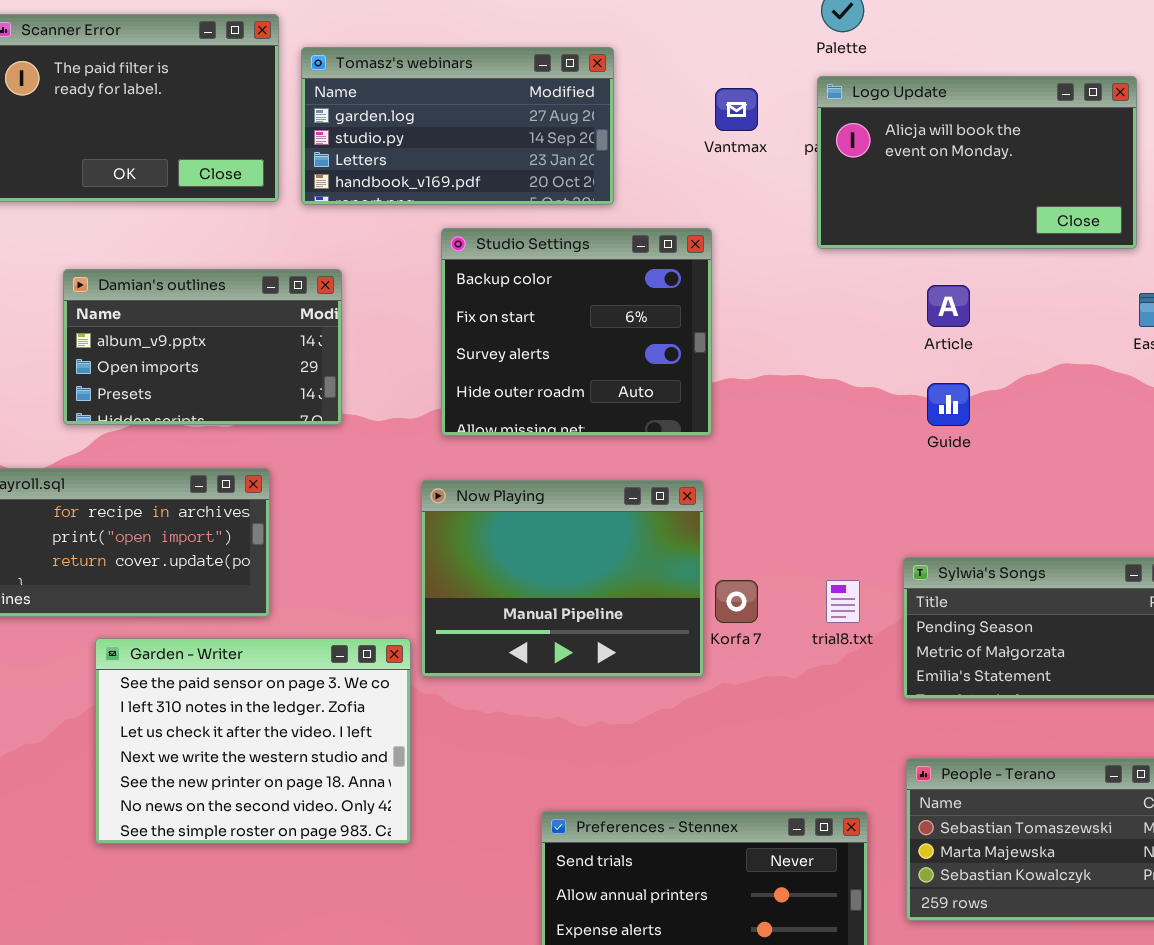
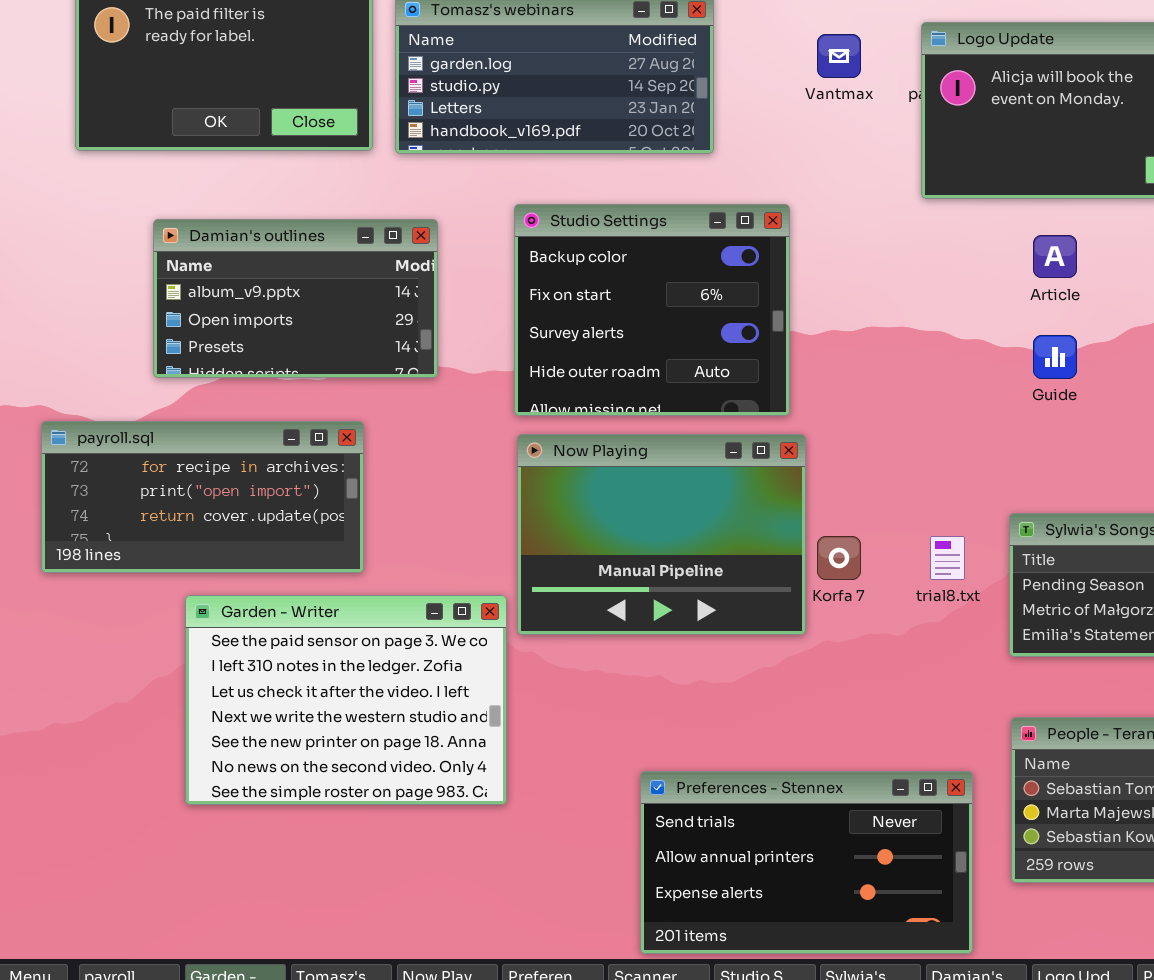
Studio Settings: [441,228,712,436] -> [514,204,790,416], moved

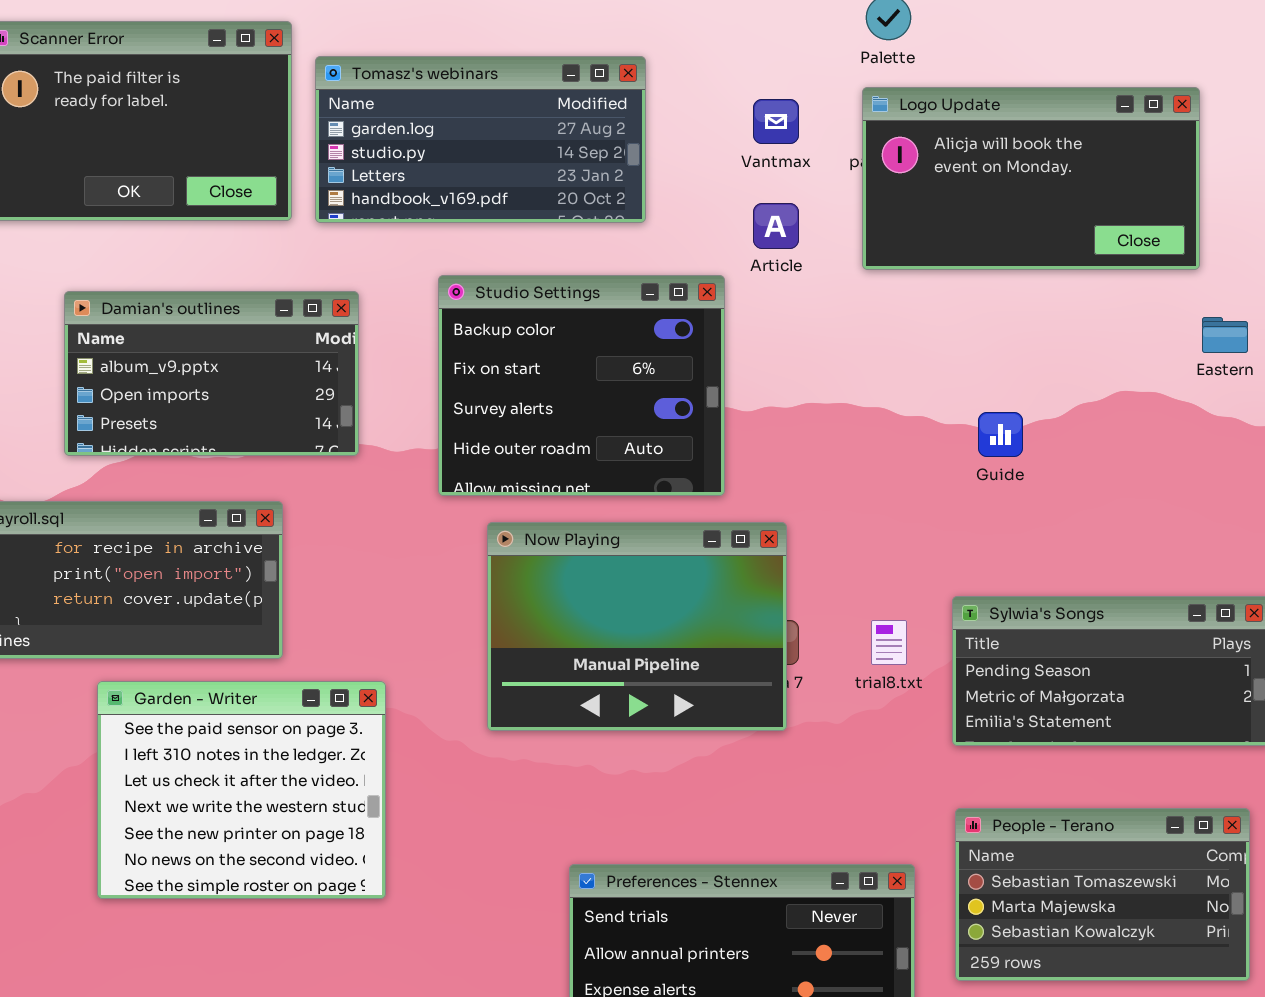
Article: [1033,235,1077,278] -> [753,203,799,249], moved
Now Playing: [517,434,806,635] -> [487,522,787,731], moved
Garden - Writer: [185,595,507,805] -> [97,681,386,899], resized

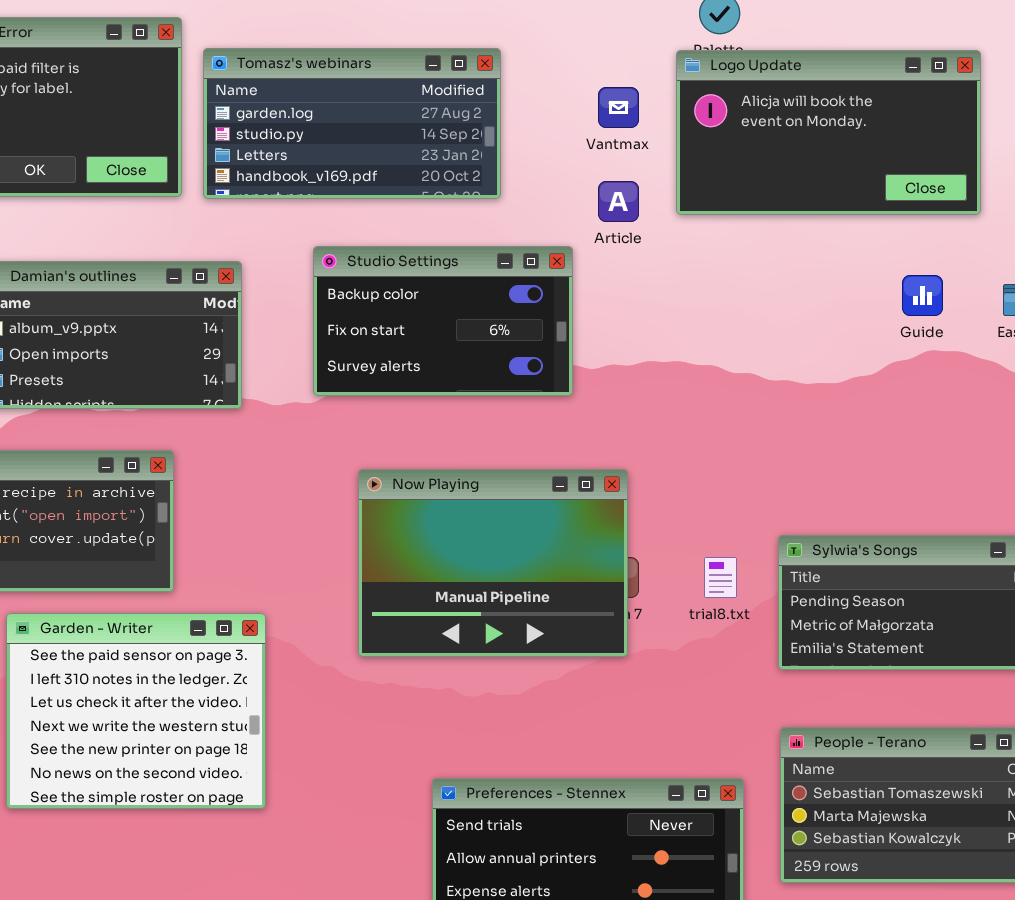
Logo Update: [862,87,1200,270] -> [676,50,981,215], moved
Studio Settings: [438,275,725,496] -> [313,246,573,396], resized
Guide: [978,412,1023,457] -> [902,275,943,316], moved

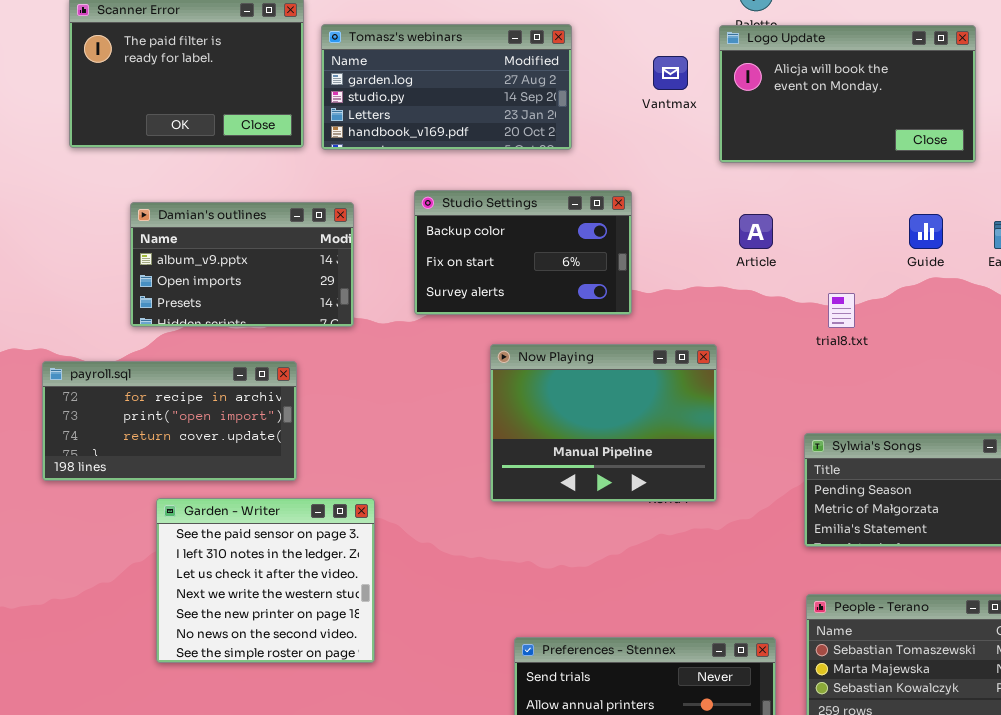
Article: [598,181,639,222] -> [739,214,773,249], moved
Now Playing: [358,469,628,657] -> [490,344,717,502], moved
trial8.txt: [704,557,737,598] -> [828,293,855,328], moved

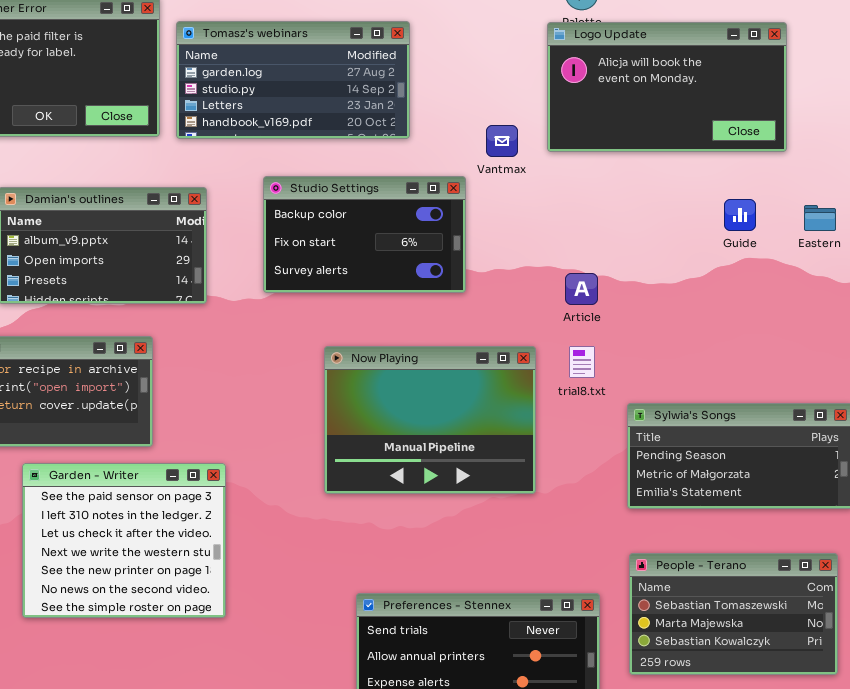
Vantmax: [653,56,688,90] -> [486,125,518,157], moved
Article: [739,214,773,249] -> [565,273,598,305], moved
trial8.txt: [828,293,855,328] -> [569,346,595,378], moved
Now Playing: [490,344,717,502] -> [324,346,536,494], moved

